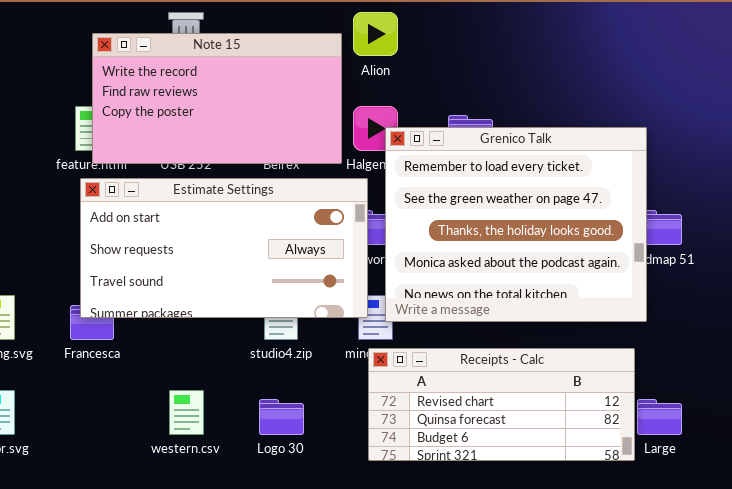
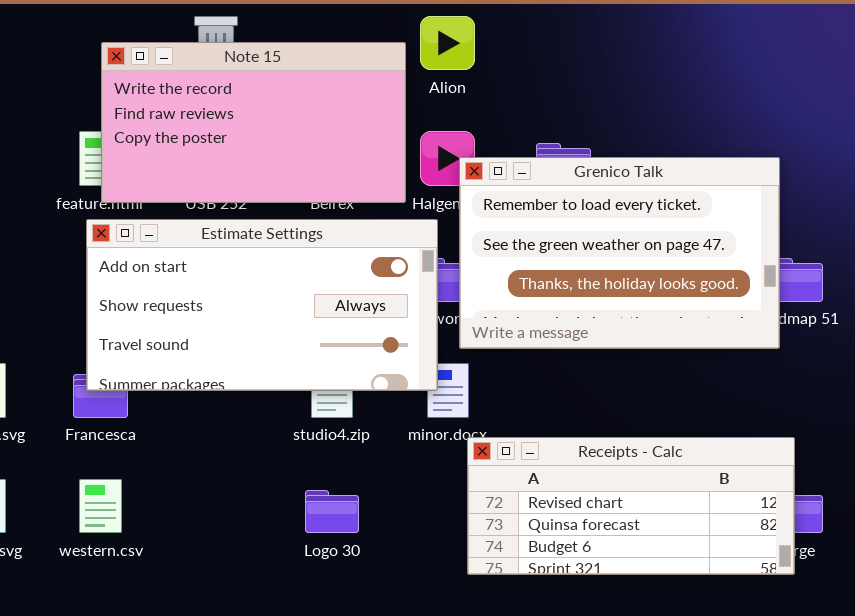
Grenico Talk: [385,127,647,322] -> [459,157,780,349], resized
Receipts - Calc: [368,348,635,461] -> [467,437,795,575], moved
western.csv: [169,390,204,435] -> [79,479,122,533], moved

